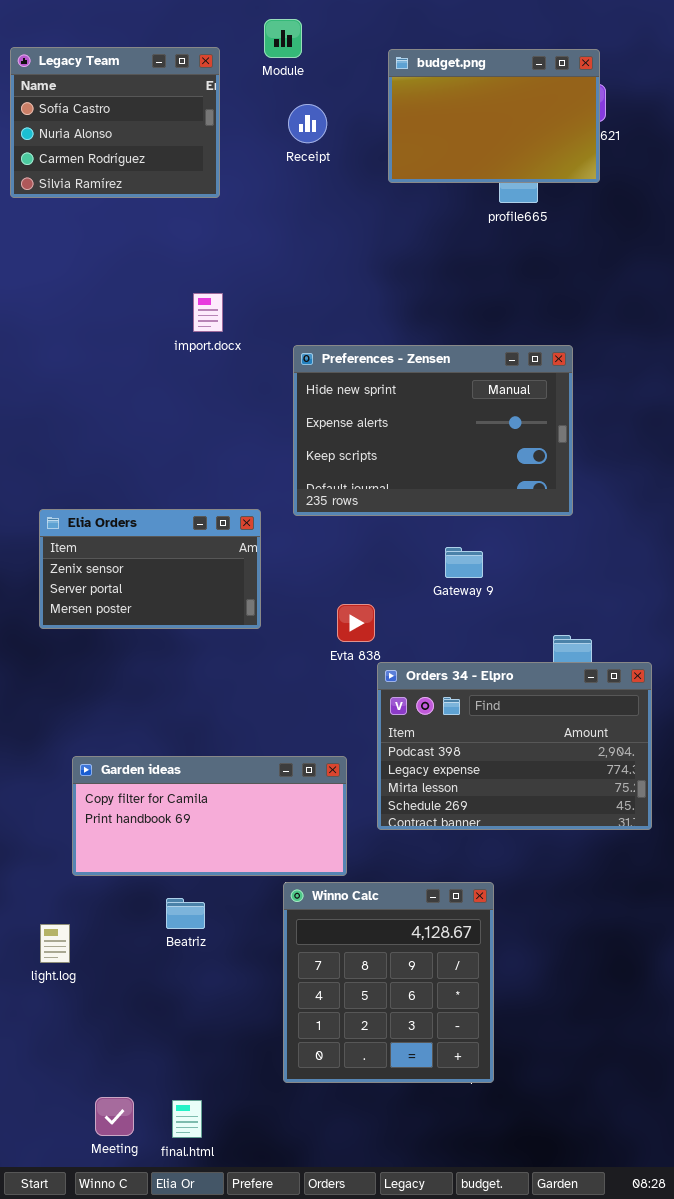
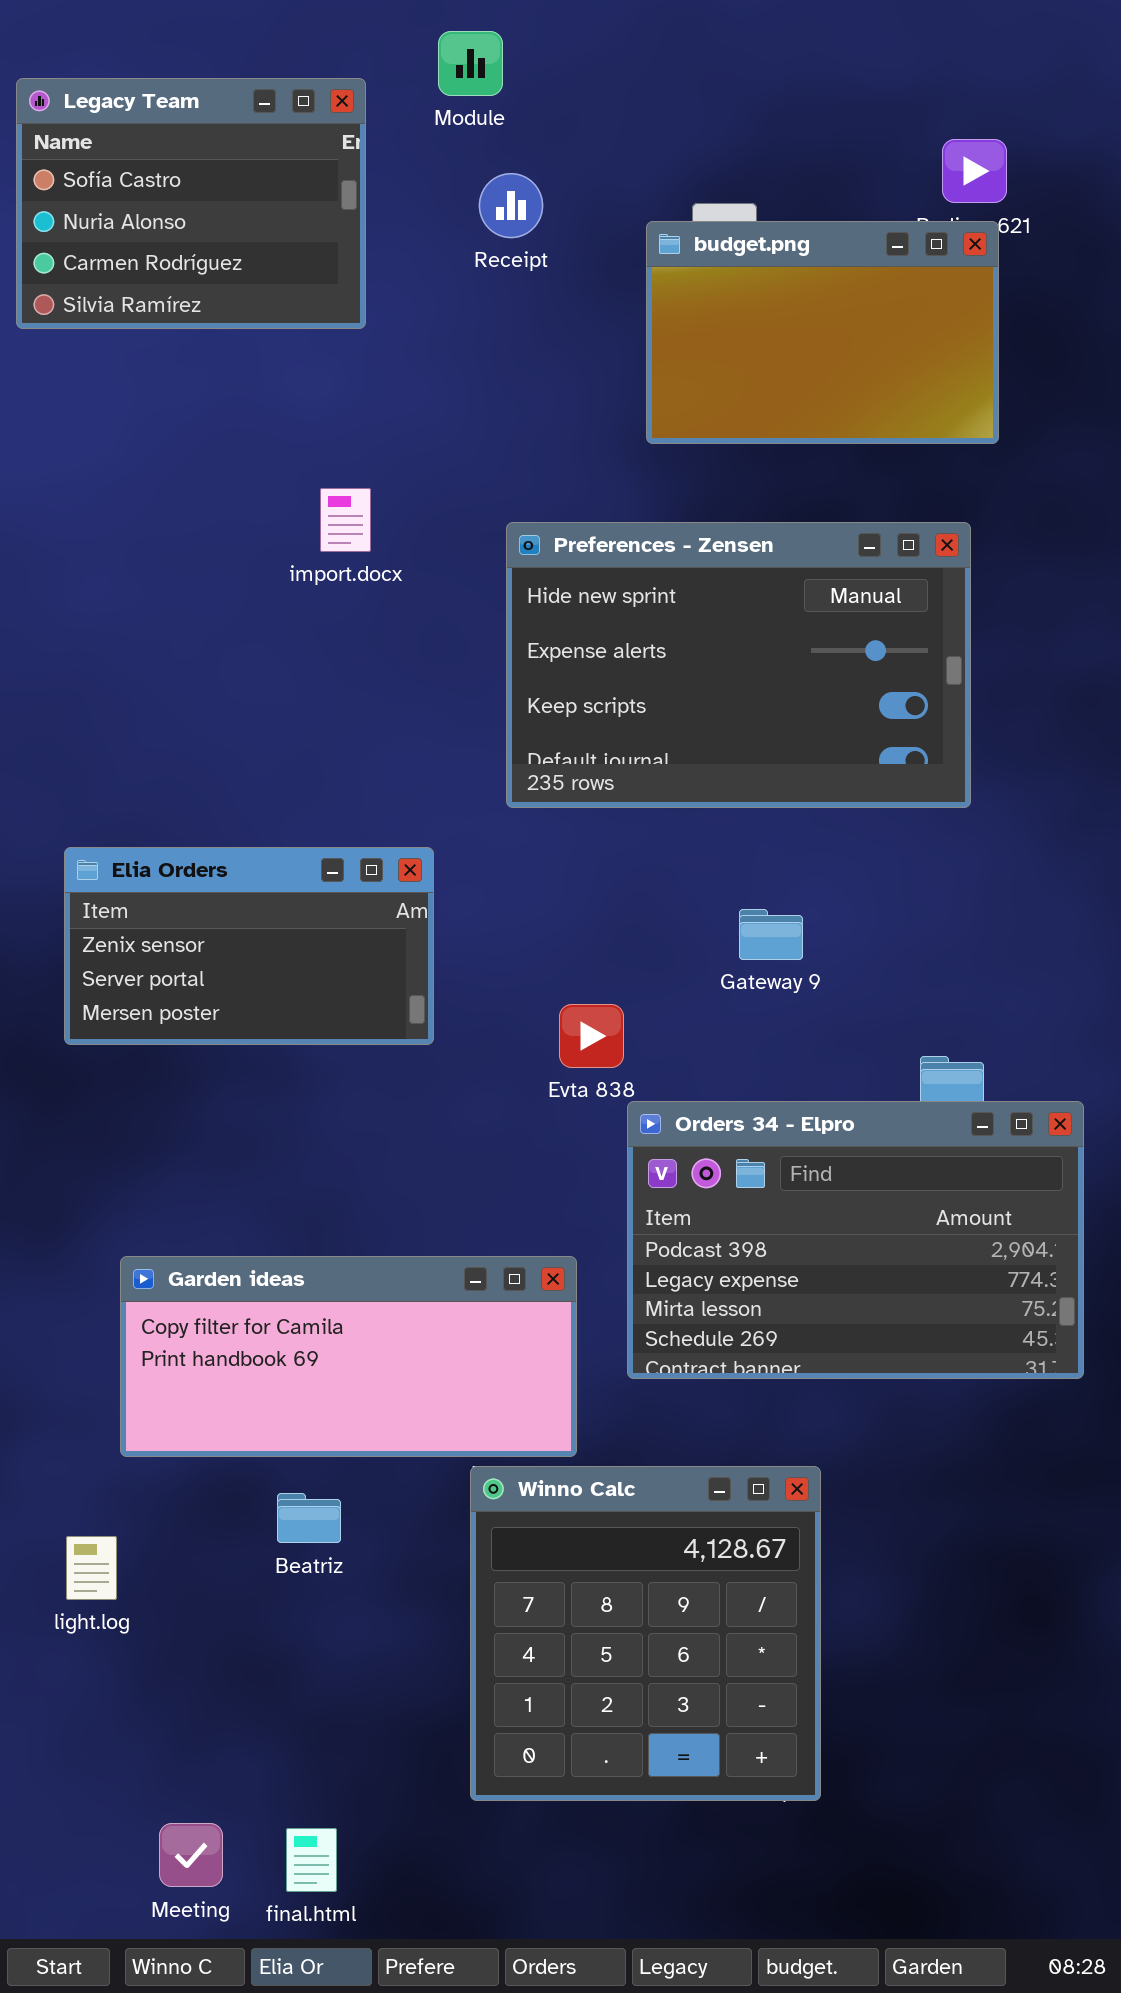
budget.png: [388,49,600,183] -> [646,221,999,444], moved
Preferences - Zensen: [293,345,573,516] -> [506,522,971,808], moved

